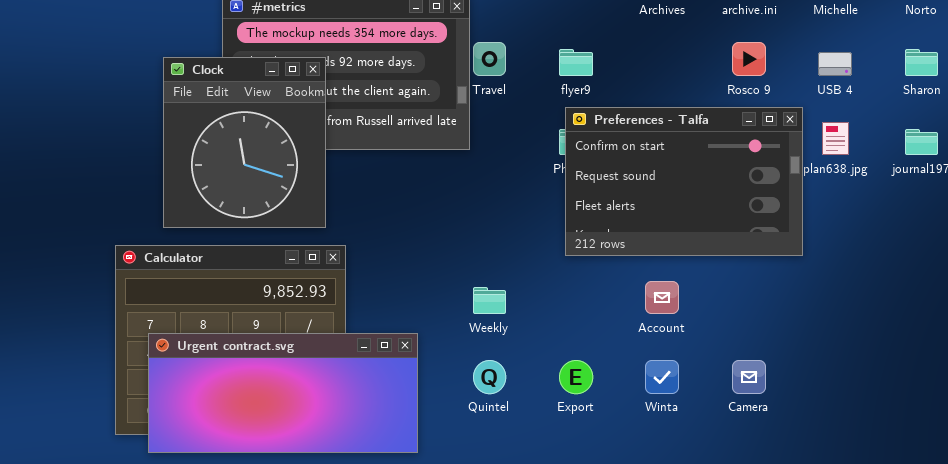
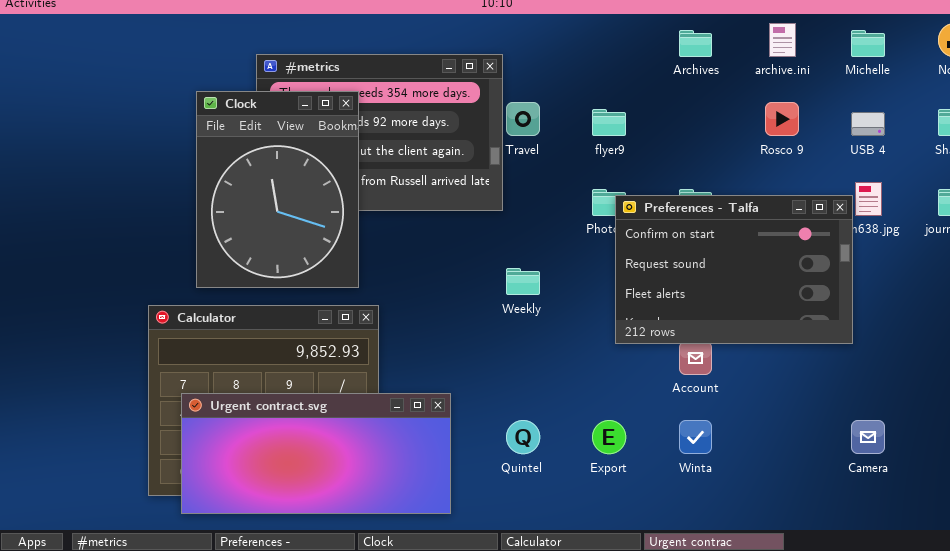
Clock: [163,57,326,228] -> [196,91,359,288], resized
Preferences - Talfa: [565,107,803,256] -> [615,195,853,344], moved
Weekly: [473,287,506,314] -> [506,268,540,295], moved
Camera: [732,360,766,394] -> [851,420,885,454], moved

